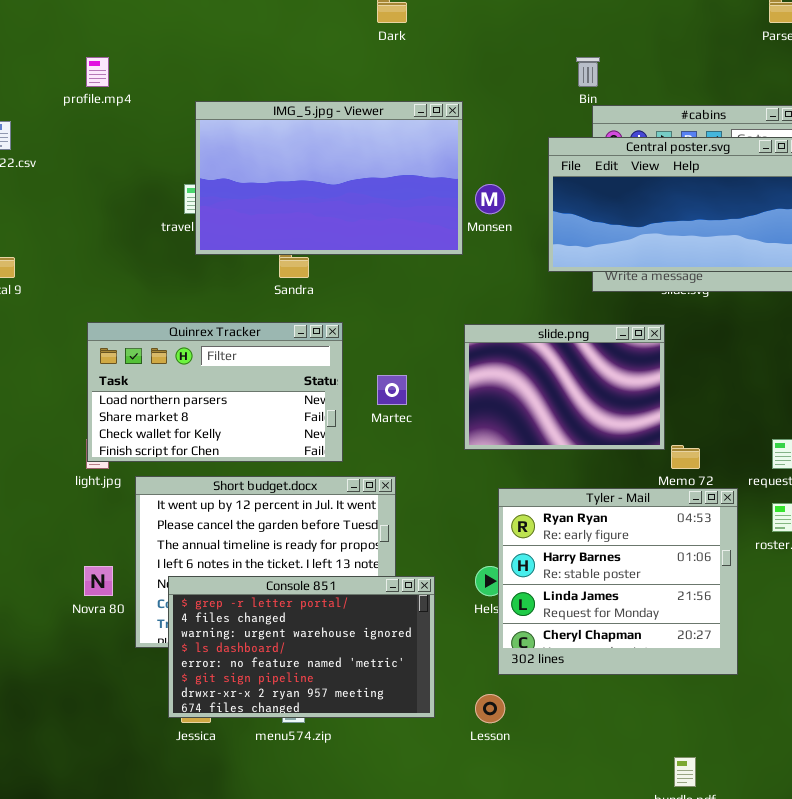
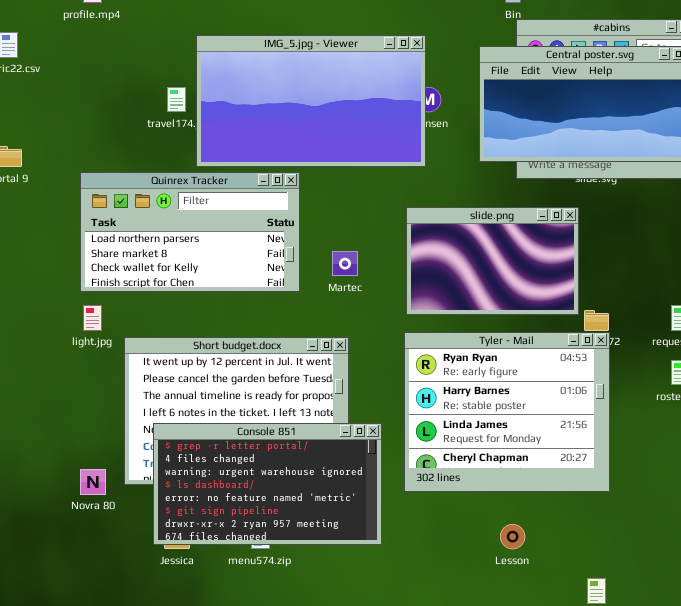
IMG_5.jpg - Viewer: [195,101,463,255] -> [196,35,426,167], moved
Quinrex Tracker: [87,322,343,462] -> [80,172,300,292], moved
Tyler - Mail: [498,488,738,675] -> [404,332,610,492], moved
Novra 80: [84,566,113,596] -> [80,469,106,495], moved
Lesson: [475,694,505,723] -> [500,524,525,549], moved

